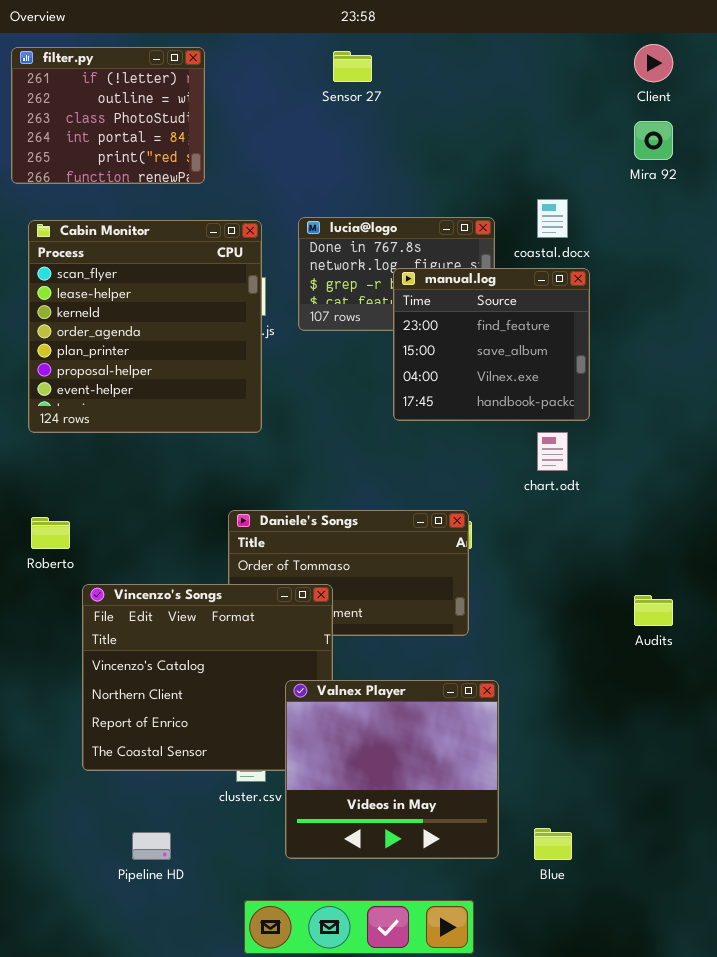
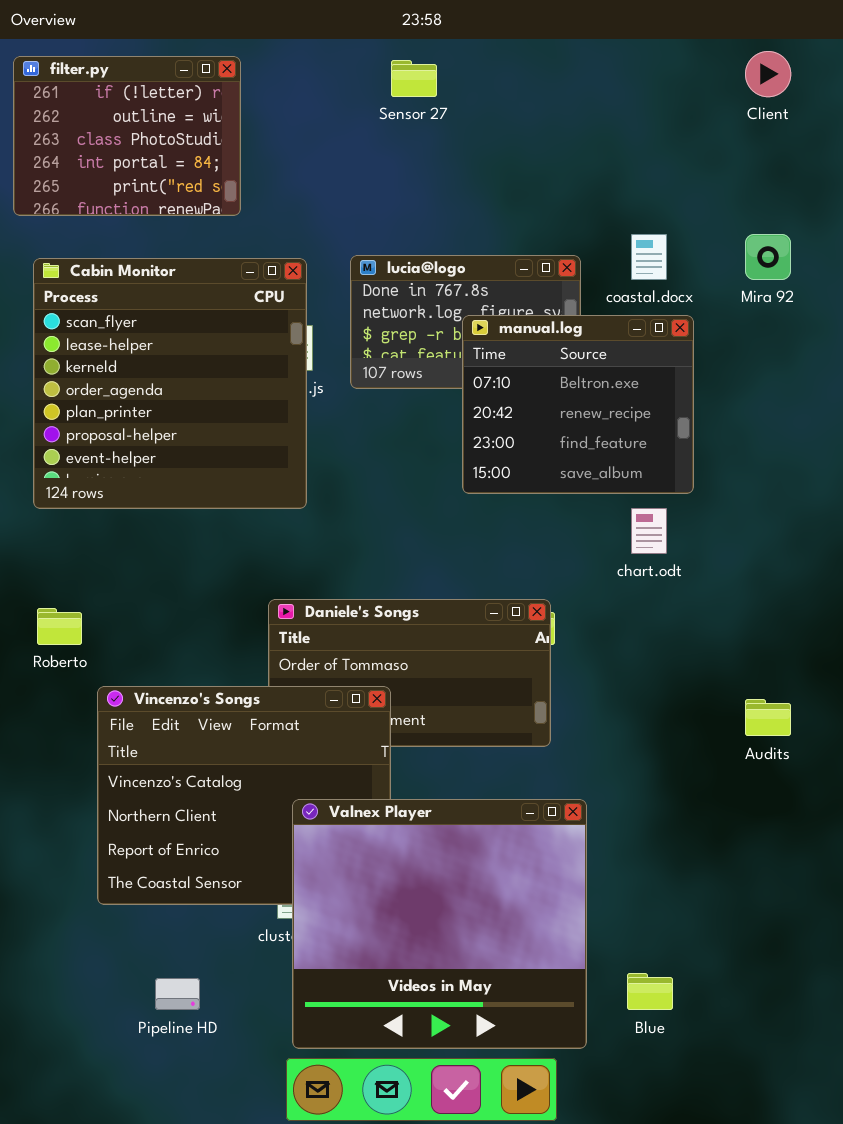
Mira 92: [634,121,673,160] -> [745,234,791,280], moved
manual.log: [393,268,590,421] -> [462,315,694,494], scrolled up 2 rows
Valnex Player: [285,680,499,859] -> [292,799,587,1049], resized

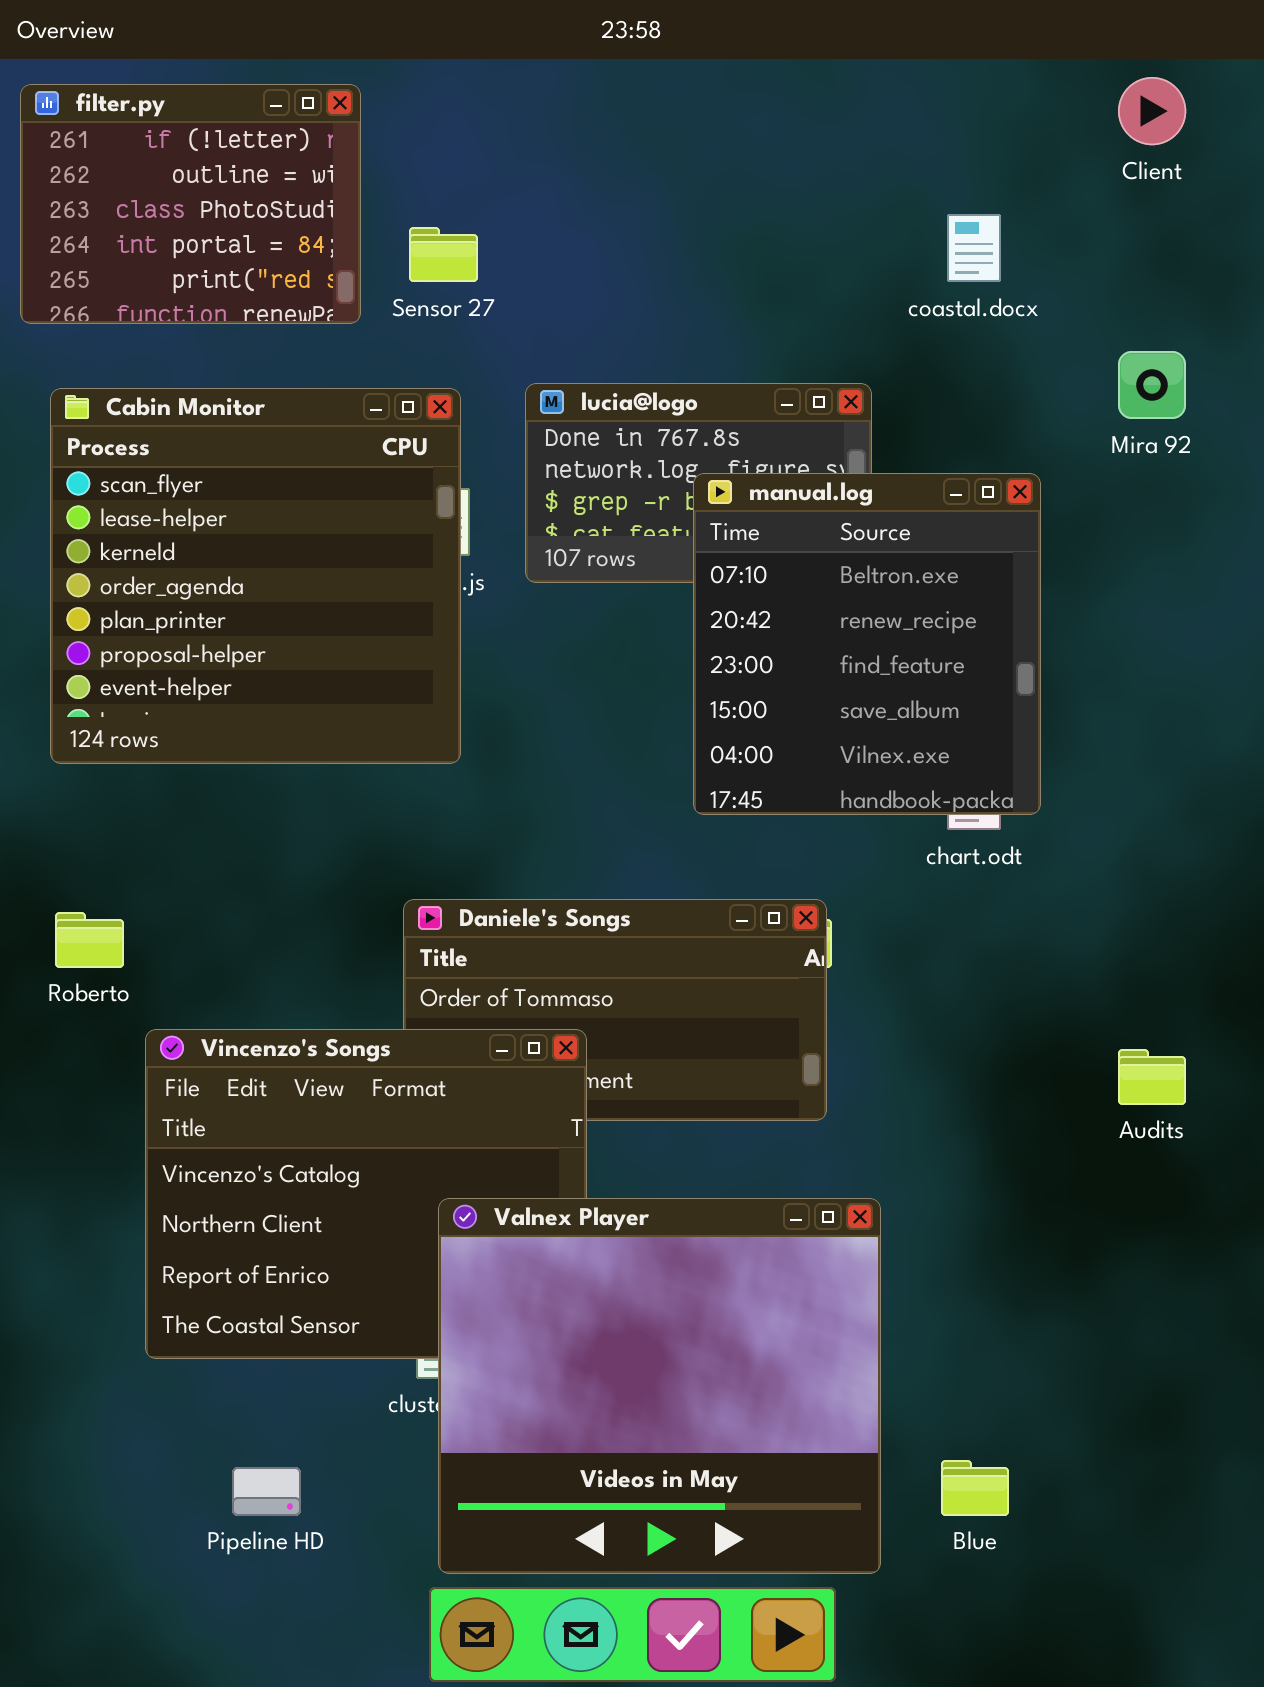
Sensor 27: [391,60,437,97] -> [409,227,478,282], moved
coastal.docx: [631,234,667,280] -> [947,214,1001,282], moved
manual.log: [462,315,694,494] -> [693,473,1041,815], resized

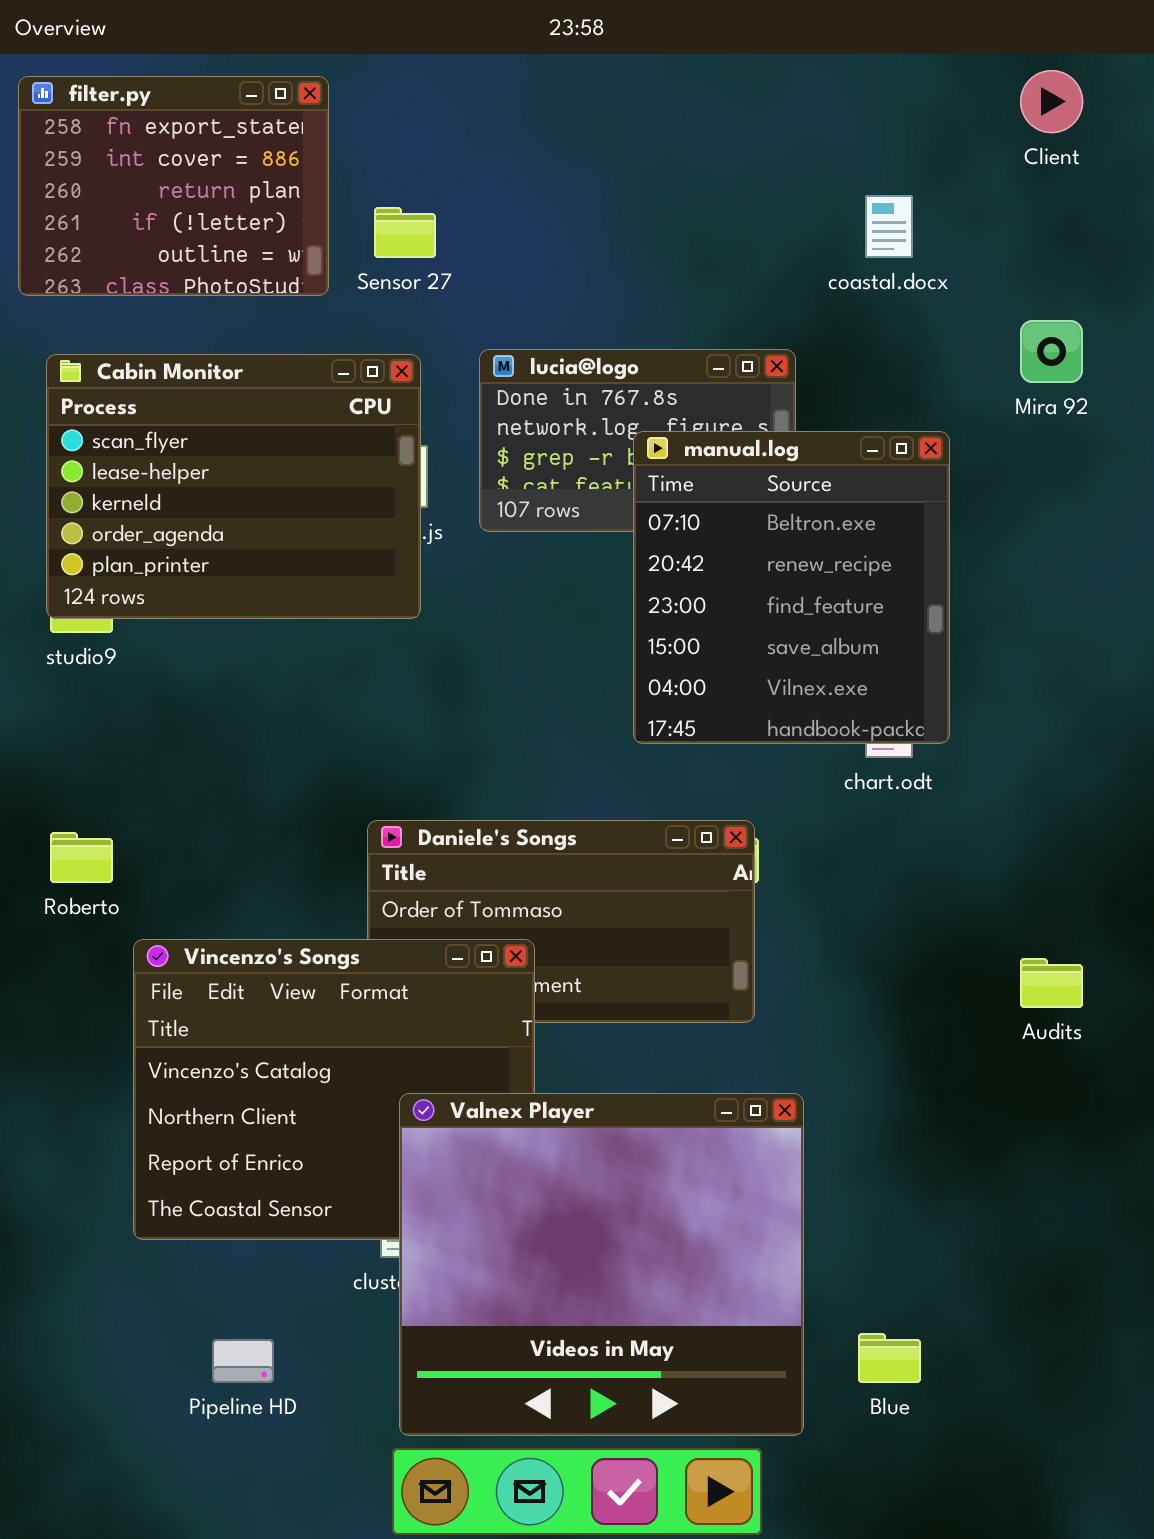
filter.py: [20,84,361,324] -> [18,76,329,296], scrolled up 3 rows
Cabin Monitor: [50,388,461,764] -> [46,354,421,619], resized

